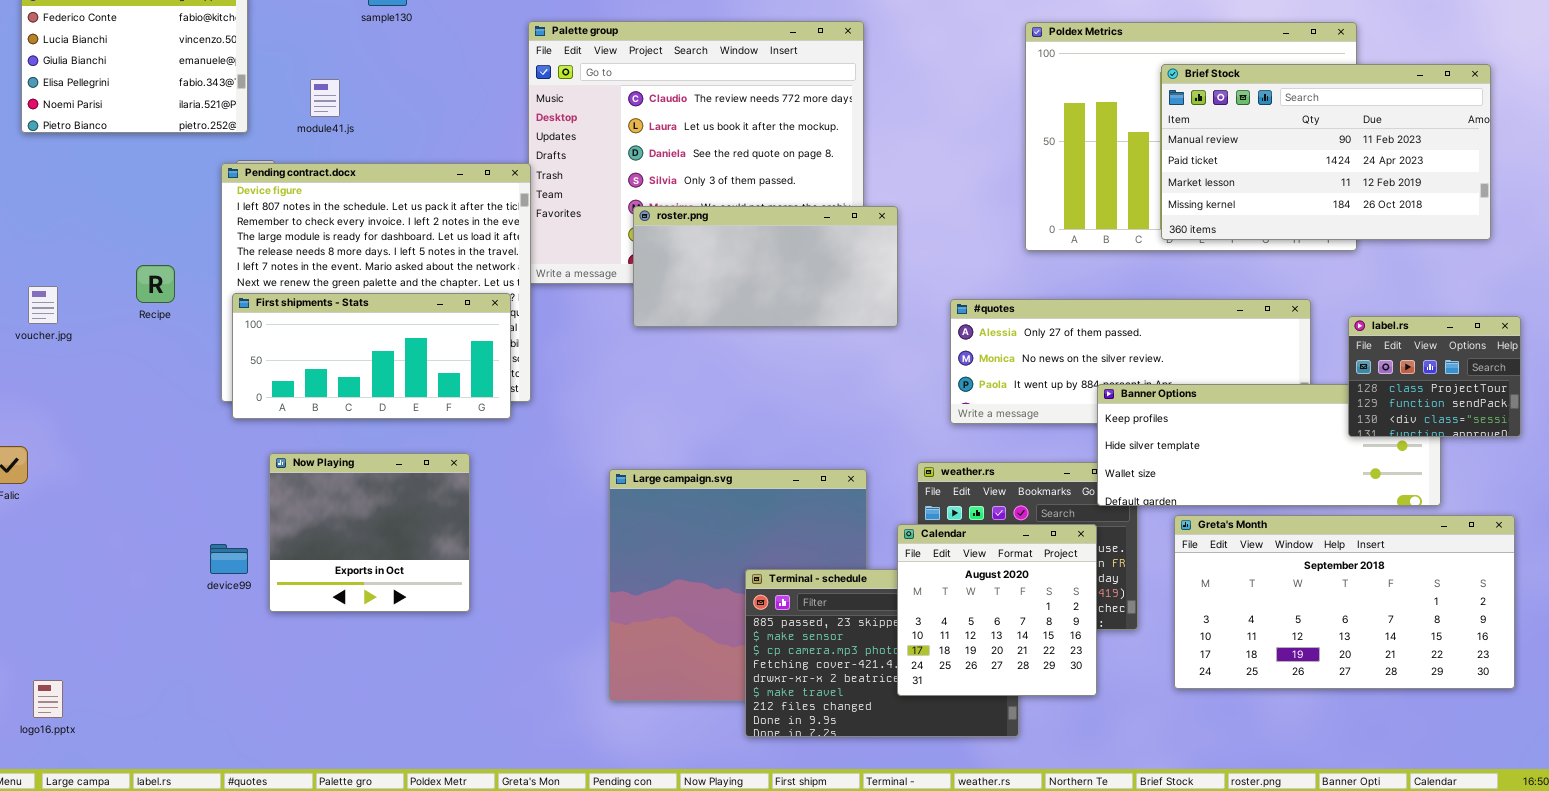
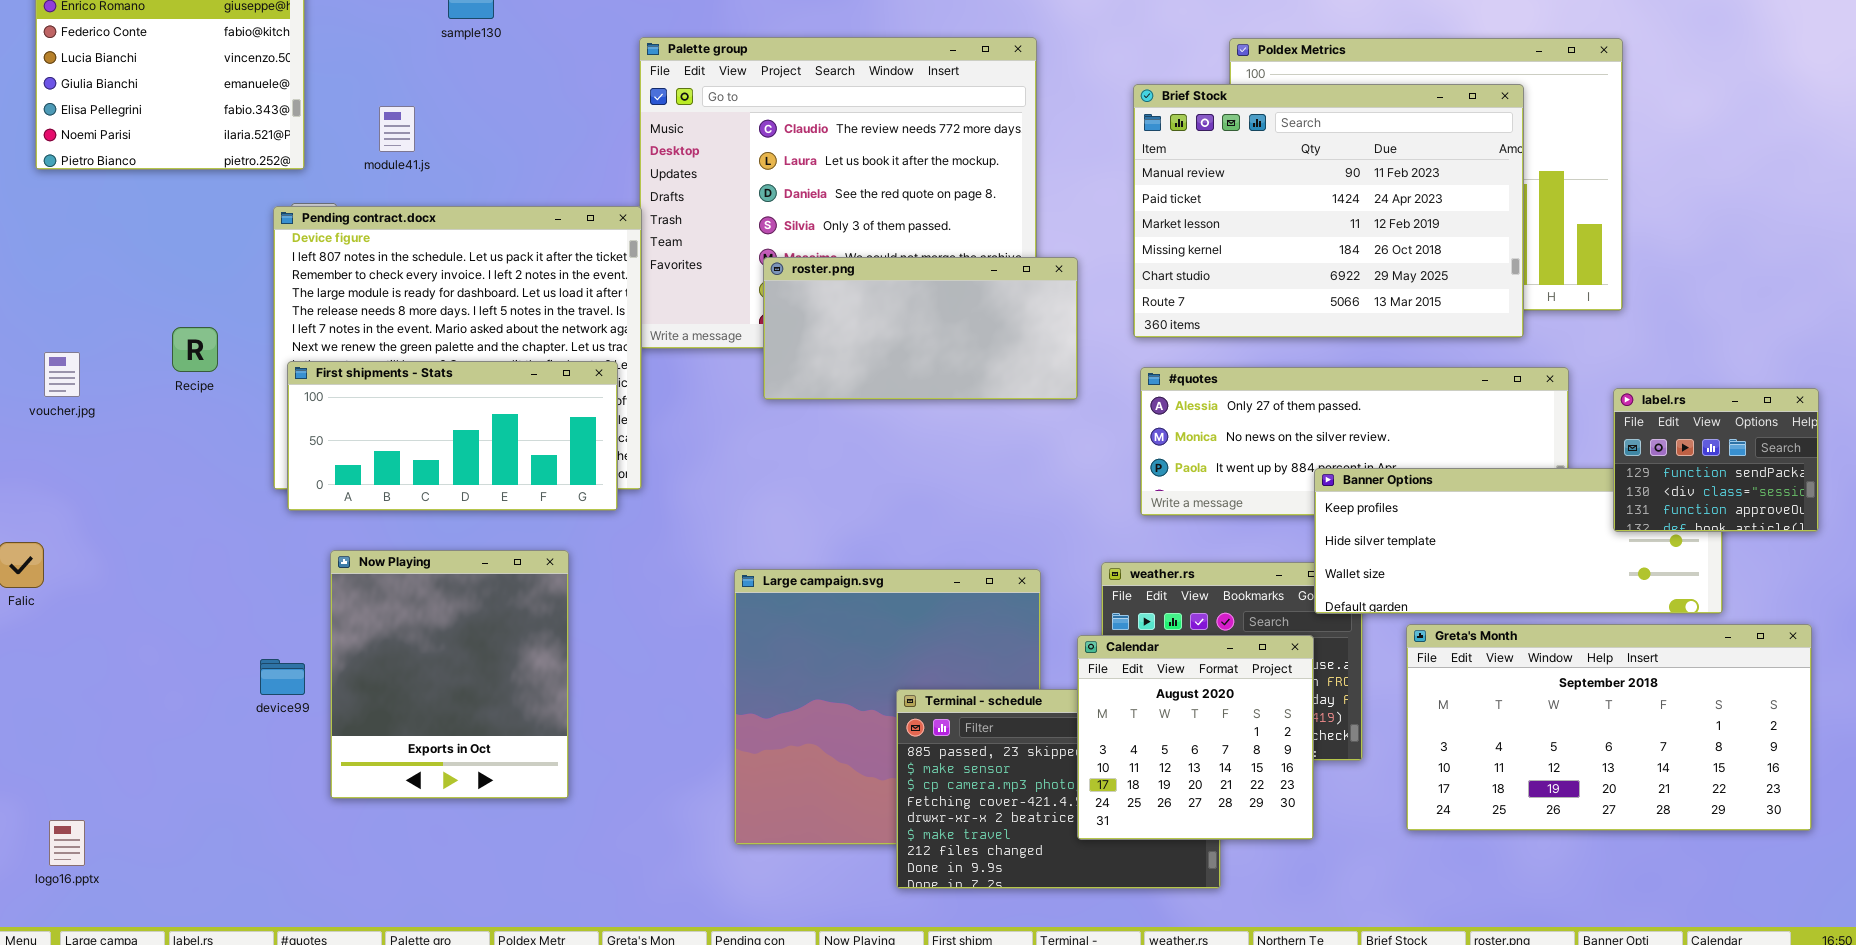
Brief Stock: [1161,64,1491,240] -> [1133,84,1524,338], moved, resized
label.rs: [1348,316,1521,437] -> [1613,388,1819,532], scrolled down 1 row
Now Playing: [269,453,470,612] -> [330,550,569,799], resized

